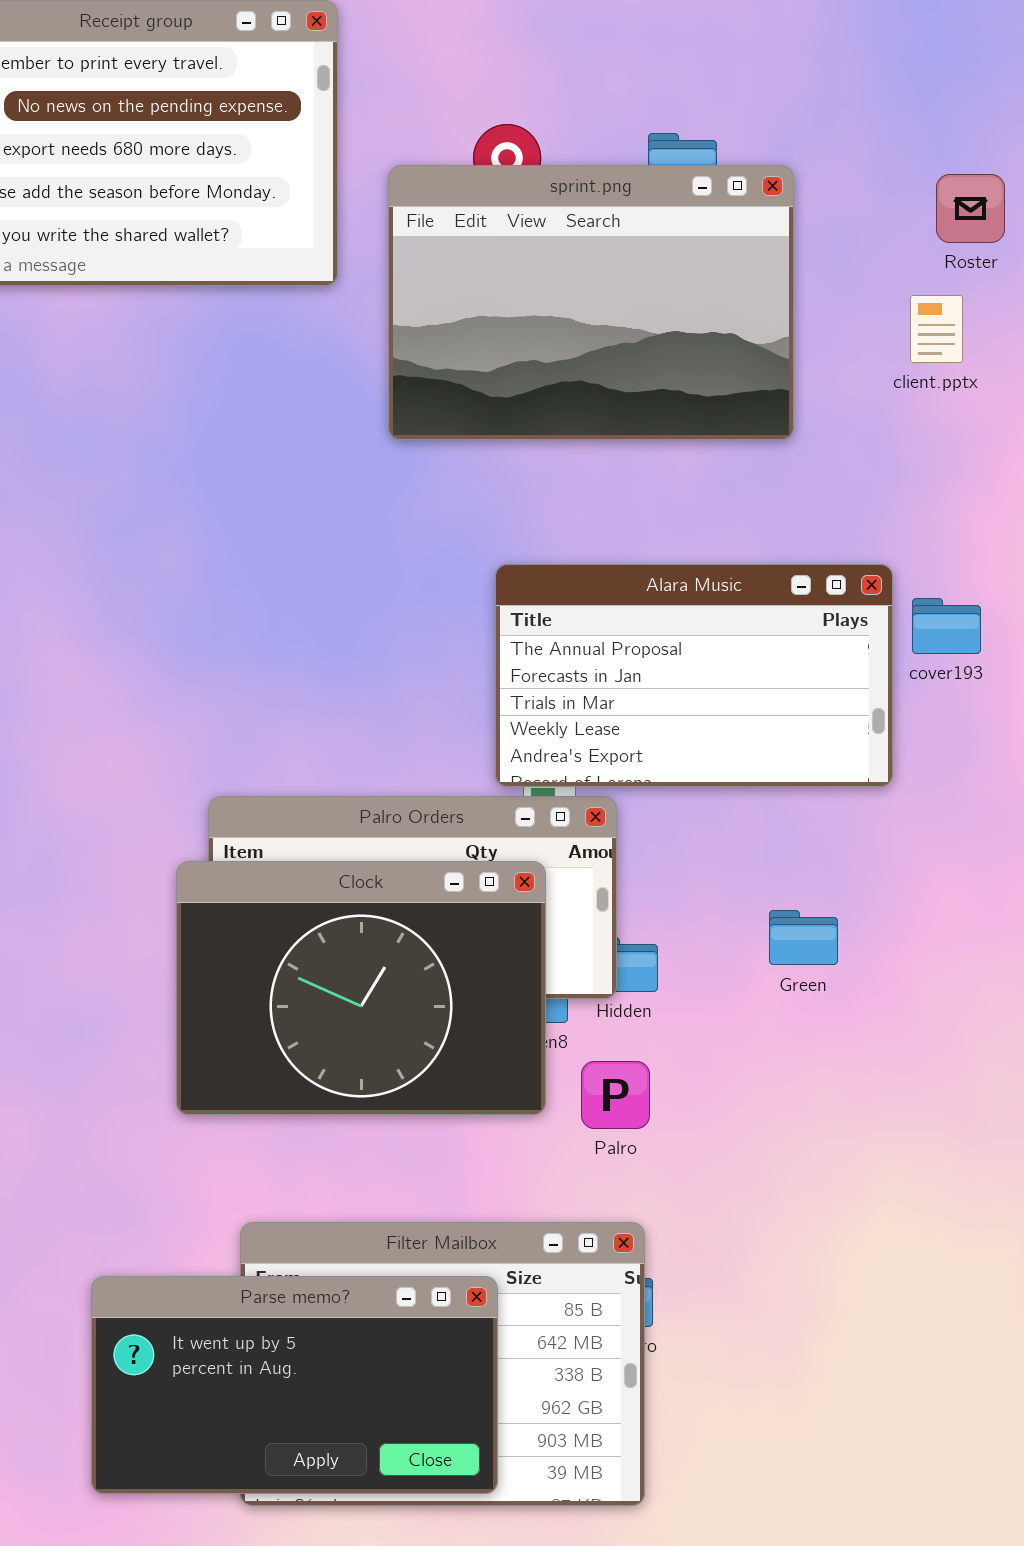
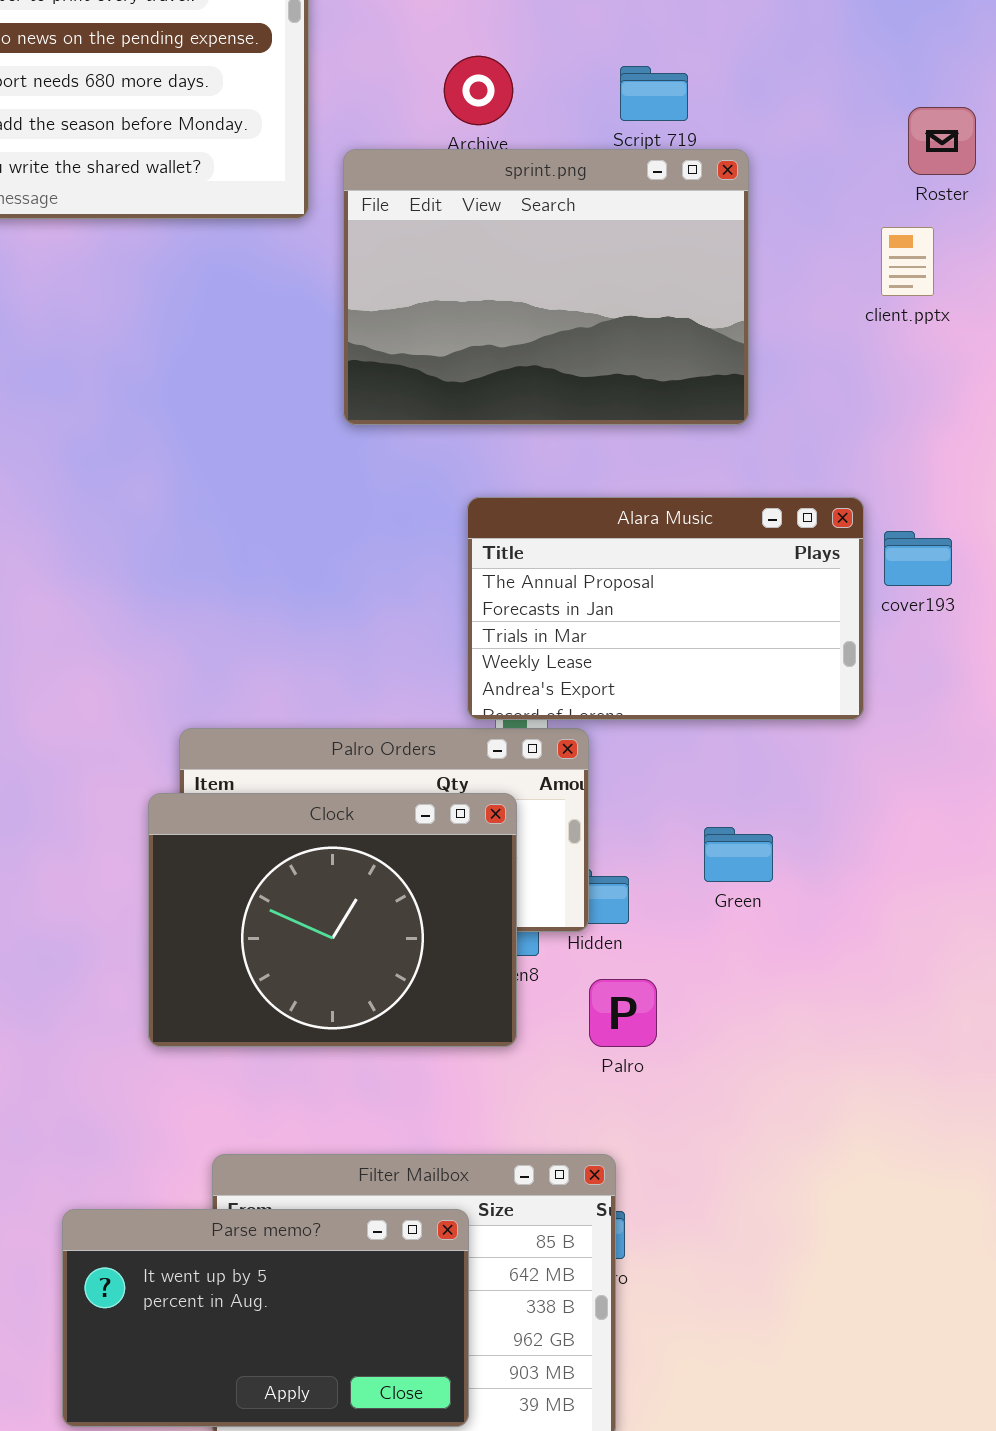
sprint.png: [388,165,794,440] -> [343,149,749,425], moved
Green: [769,910,838,965] -> [704,827,773,882], moved
Palro: [581,1061,650,1129] -> [589,979,657,1047], moved

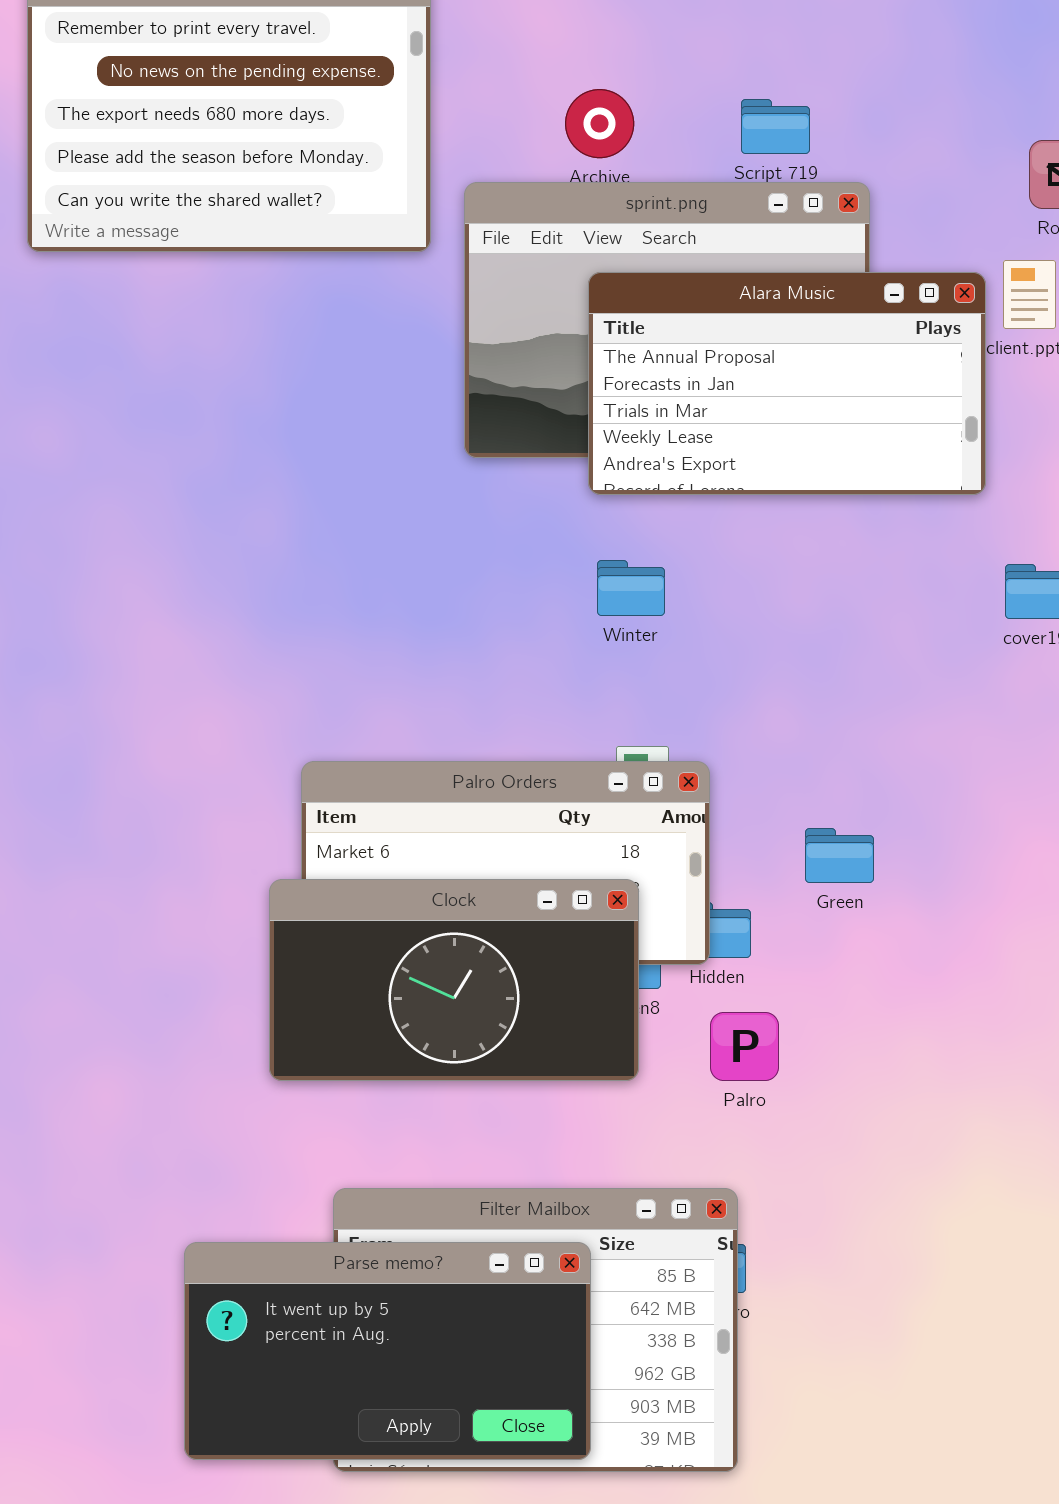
Alara Music: [467,497,864,720] -> [588,272,986,495], moved
Clock: [148,793,517,1047] -> [269,879,639,1081], resized
Green: [704,827,773,882] -> [805,828,874,883], moved

